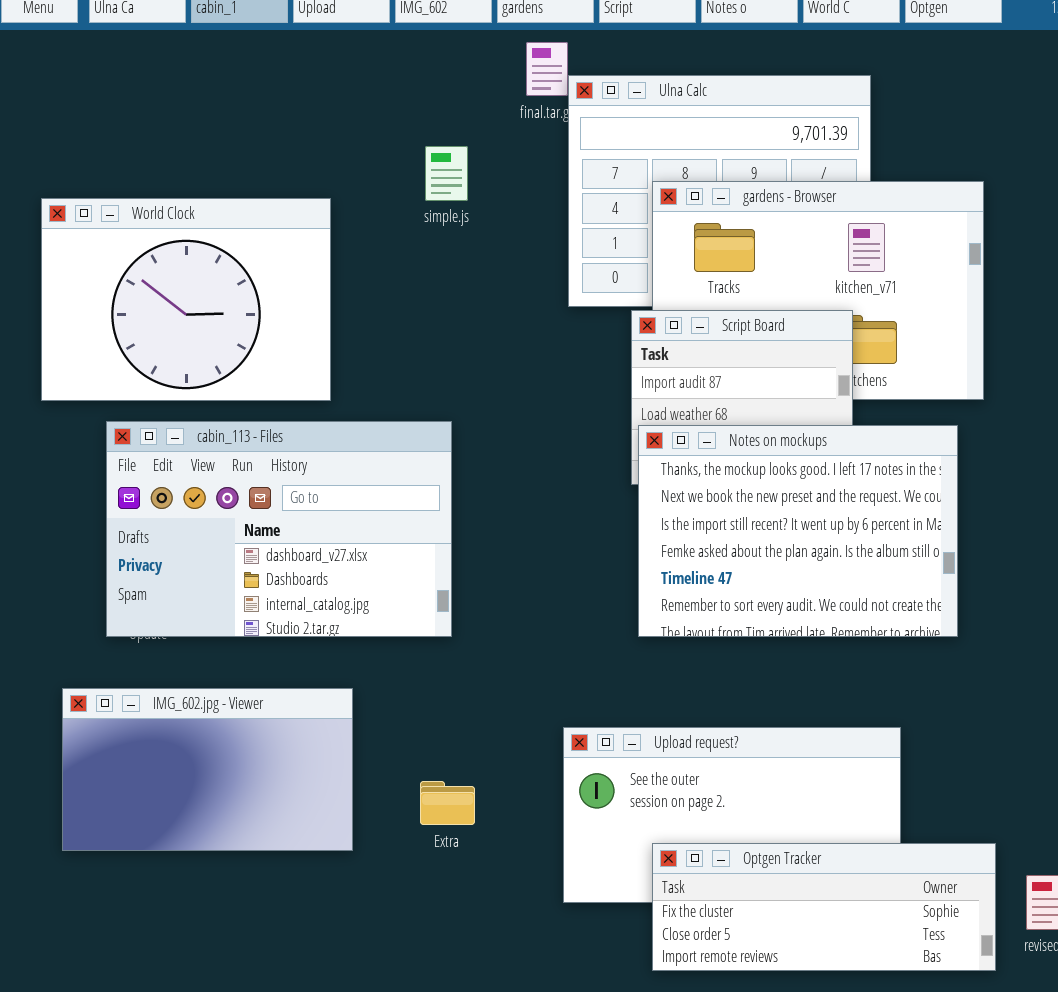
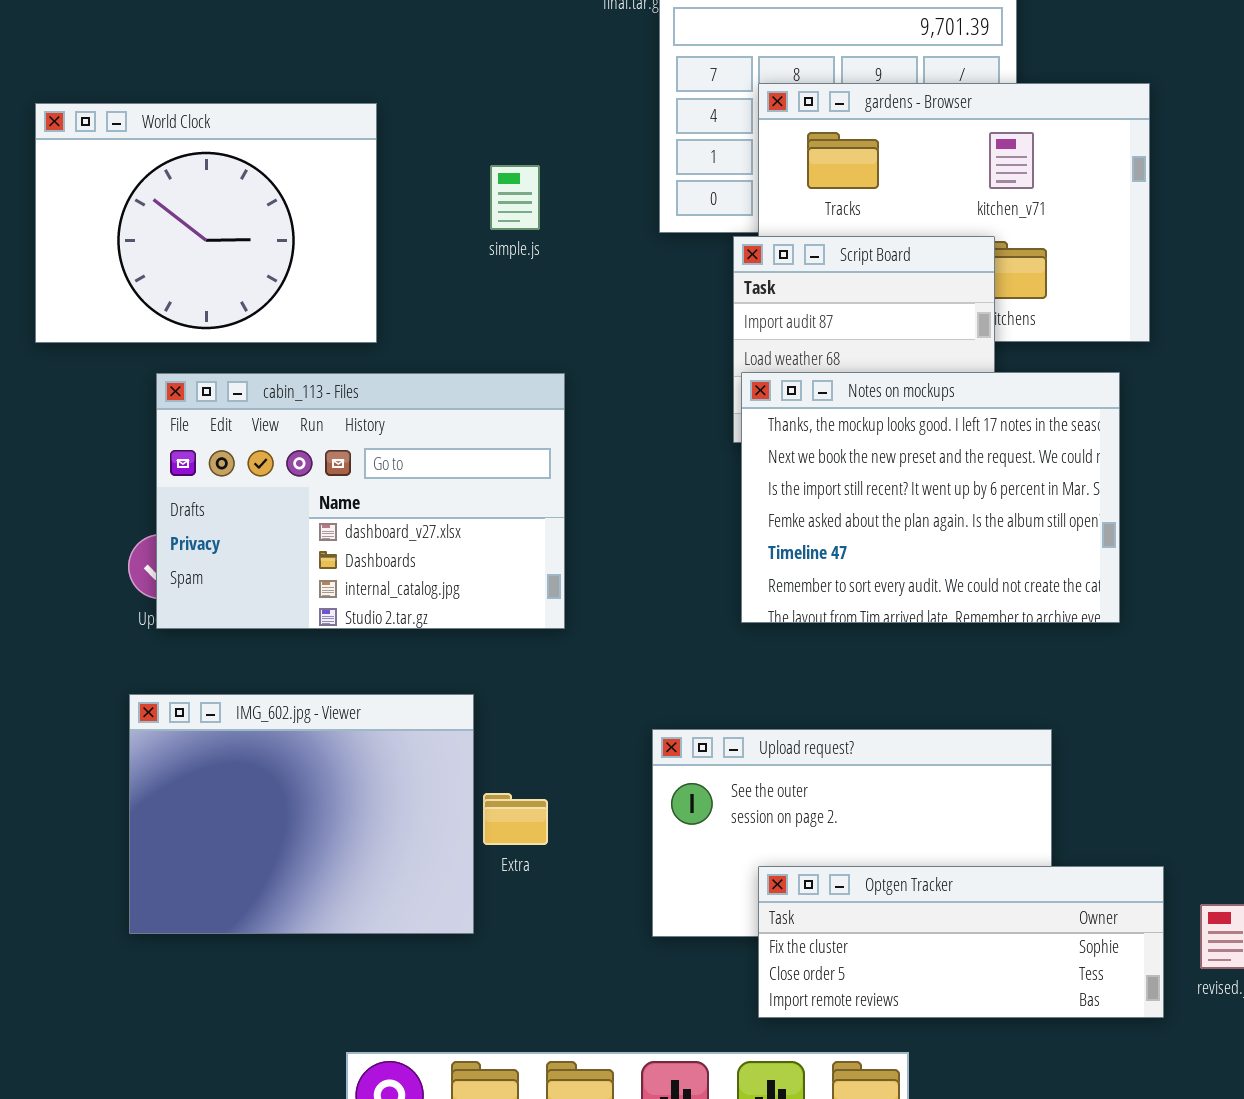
simple.js: [425,146,468,201] -> [490,165,540,230], moved
cabin_113 - Files: [106,421,452,637] -> [156,373,565,629], moved
IMG_602.jpg - Viewer: [62,688,353,851] -> [129,694,474,934], moved, resized

